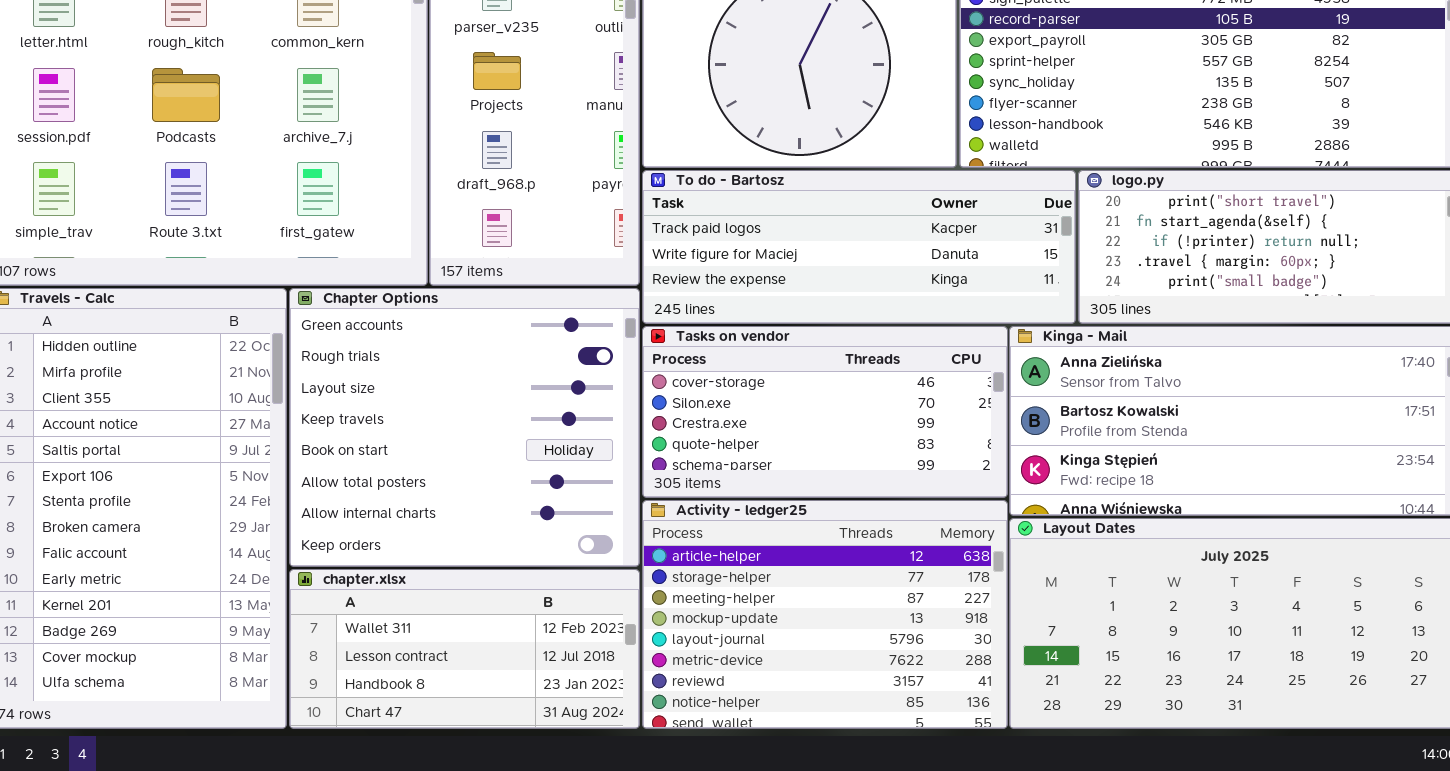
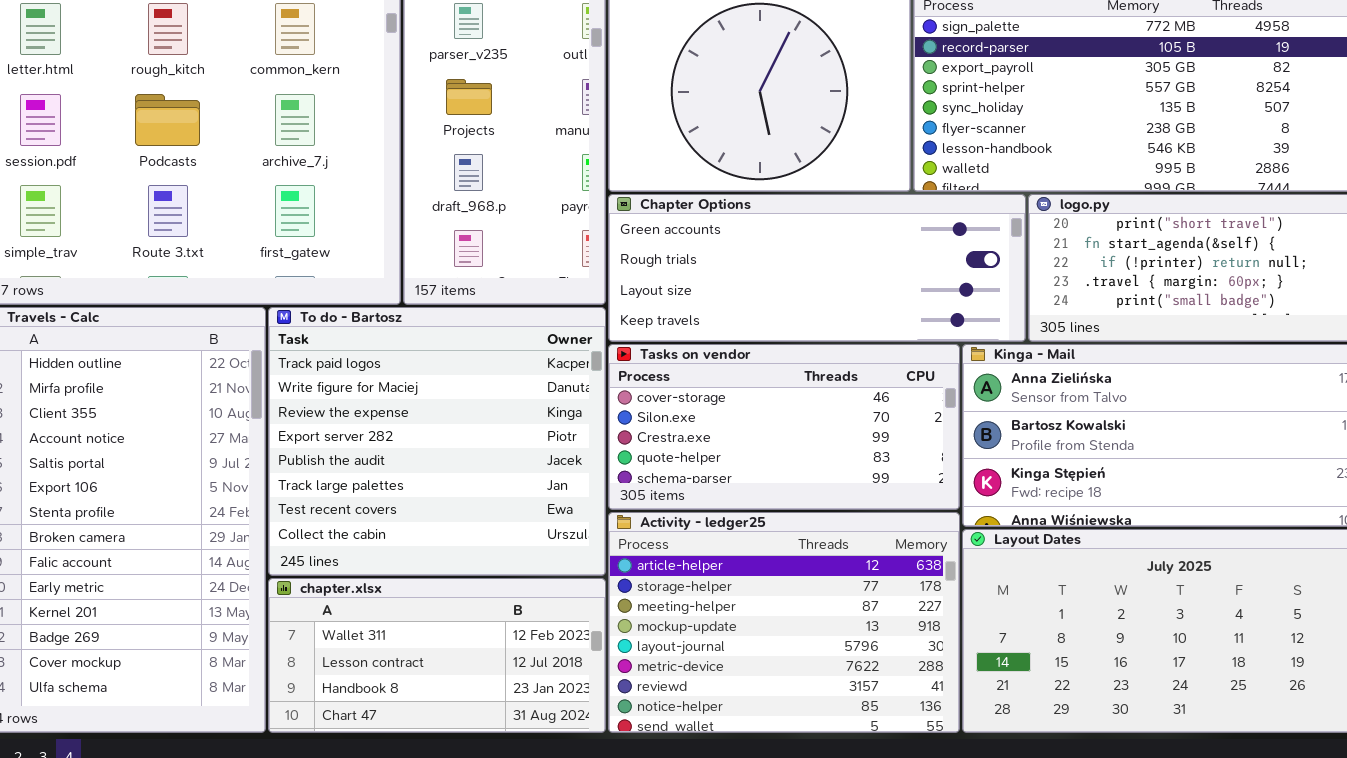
To do - Bartosz: [642,170,1076,324] -> [268,307,606,576], moved, resized
Chapter Options: [289,288,640,567] -> [608,194,1026,342], moved, resized

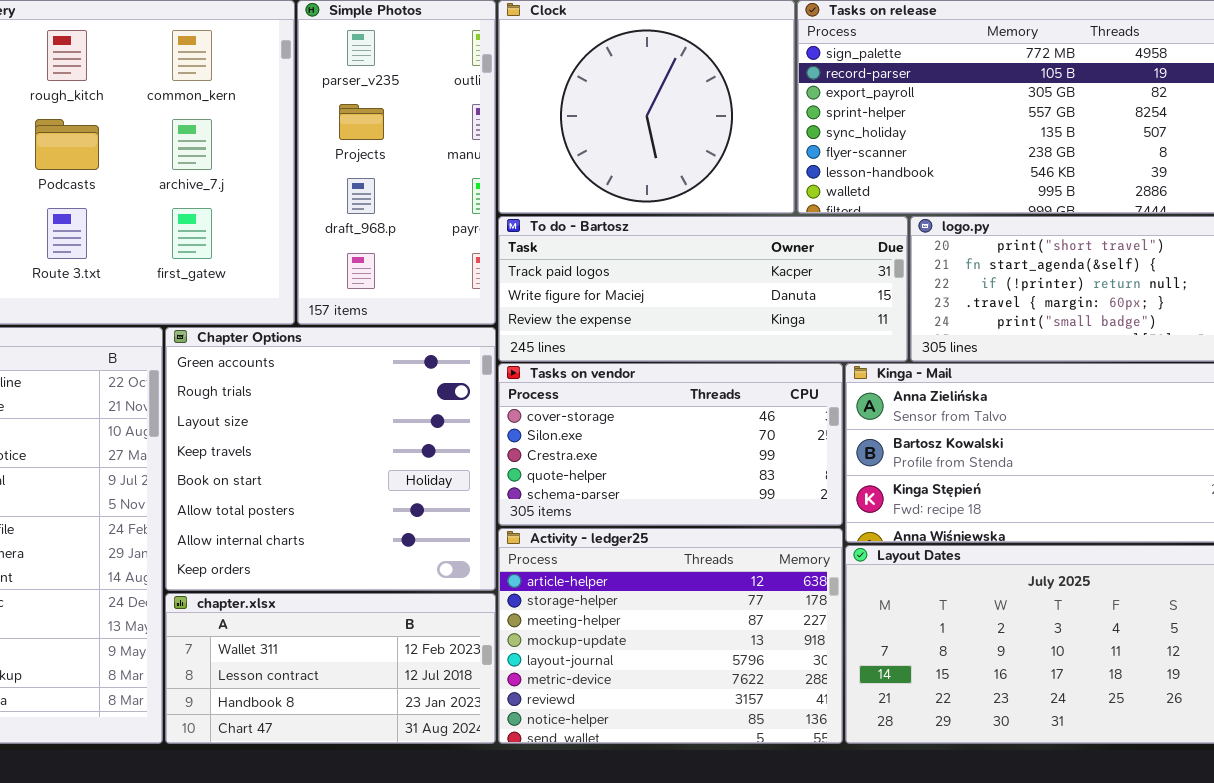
Chapter Options: [608,194,1026,342] -> [165,327,496,591], moved, resized
To do - Bartosz: [268,307,606,576] -> [498,216,908,362], moved, resized

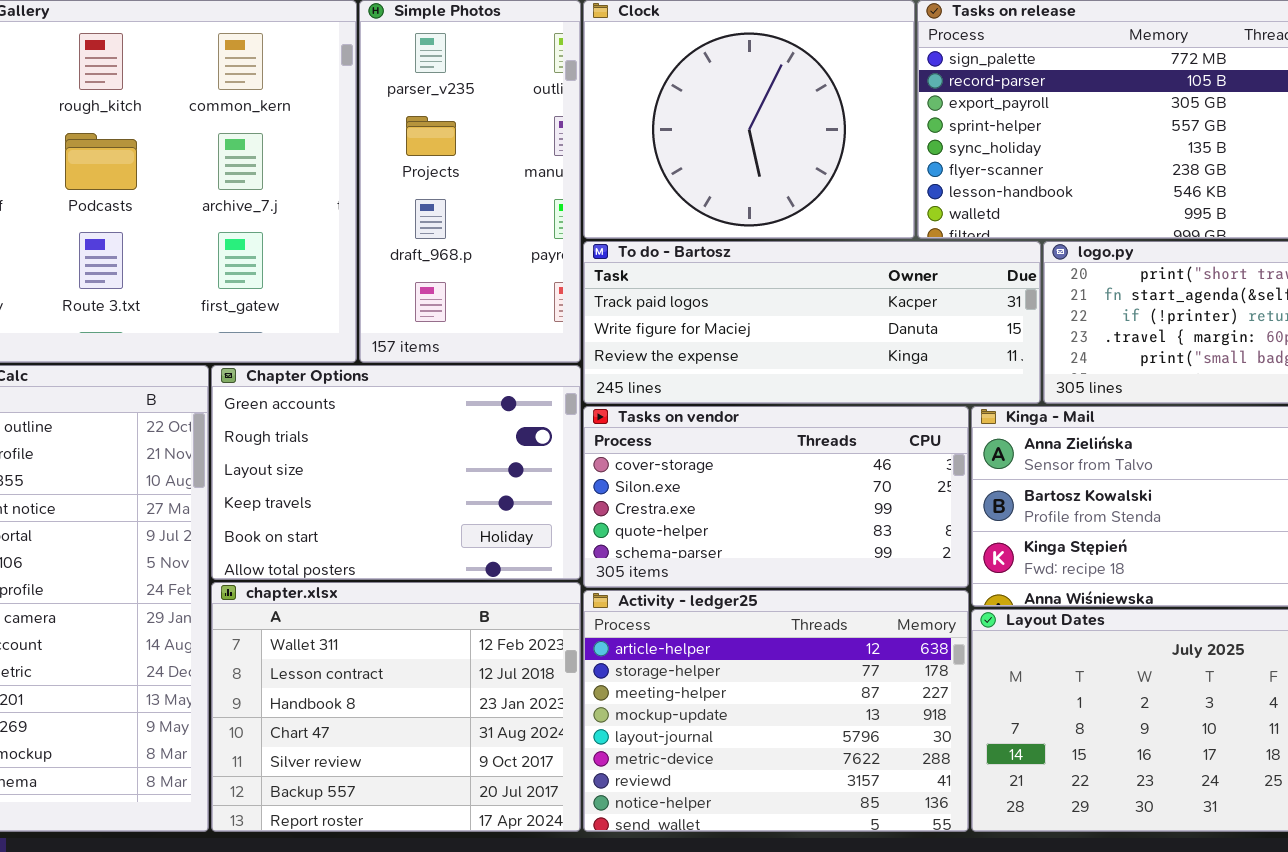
Chapter Options: [165,327,496,591] -> [211,365,581,580], resized
chapter.xlsx: [165,593,496,744] -> [211,582,581,832], resized

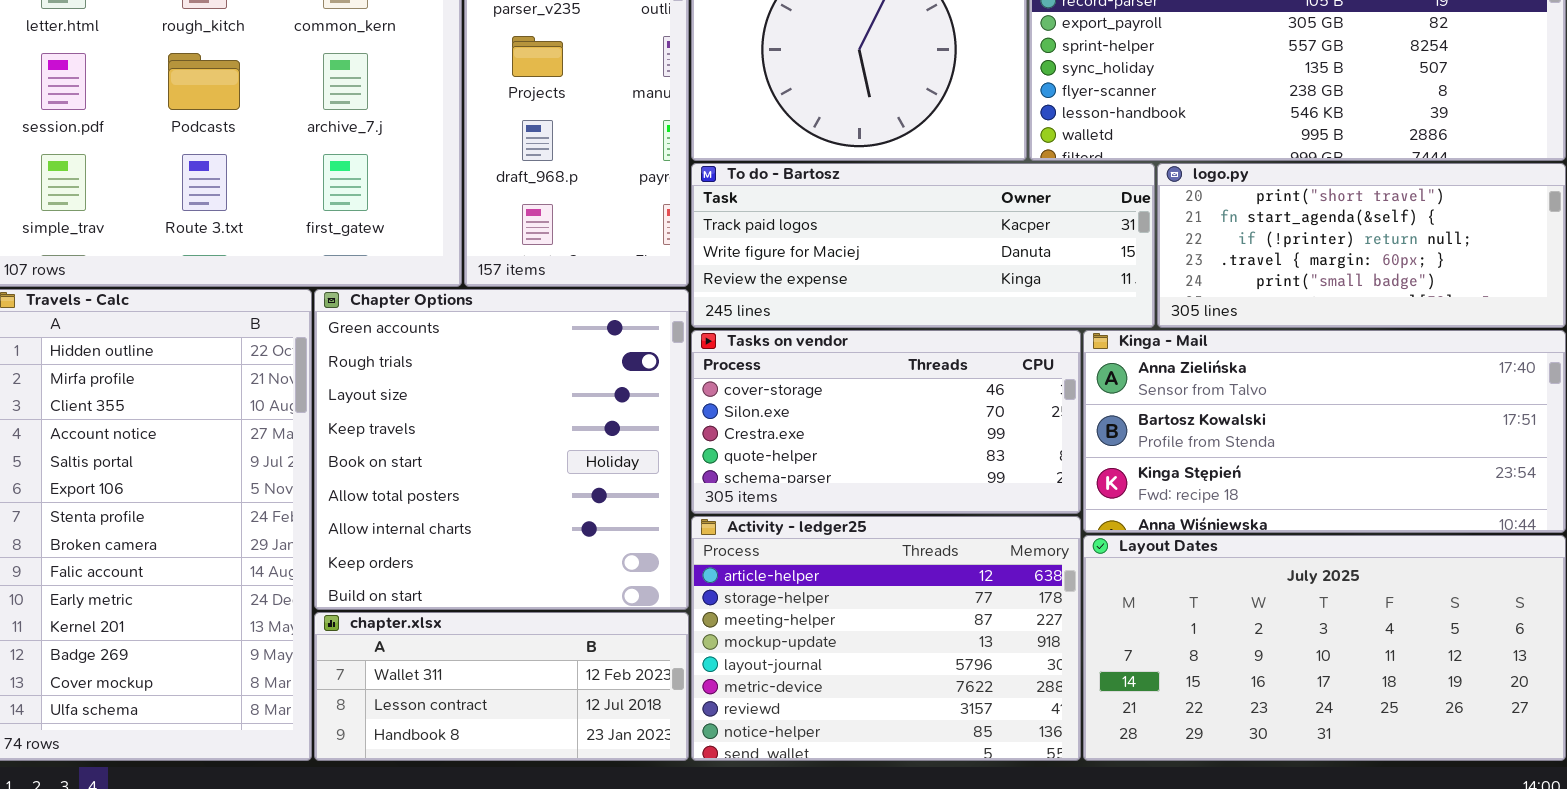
Chapter Options: [211,365,581,580] -> [314,289,689,610], resized
chapter.xlsx: [211,582,581,832] -> [314,612,689,761], resized

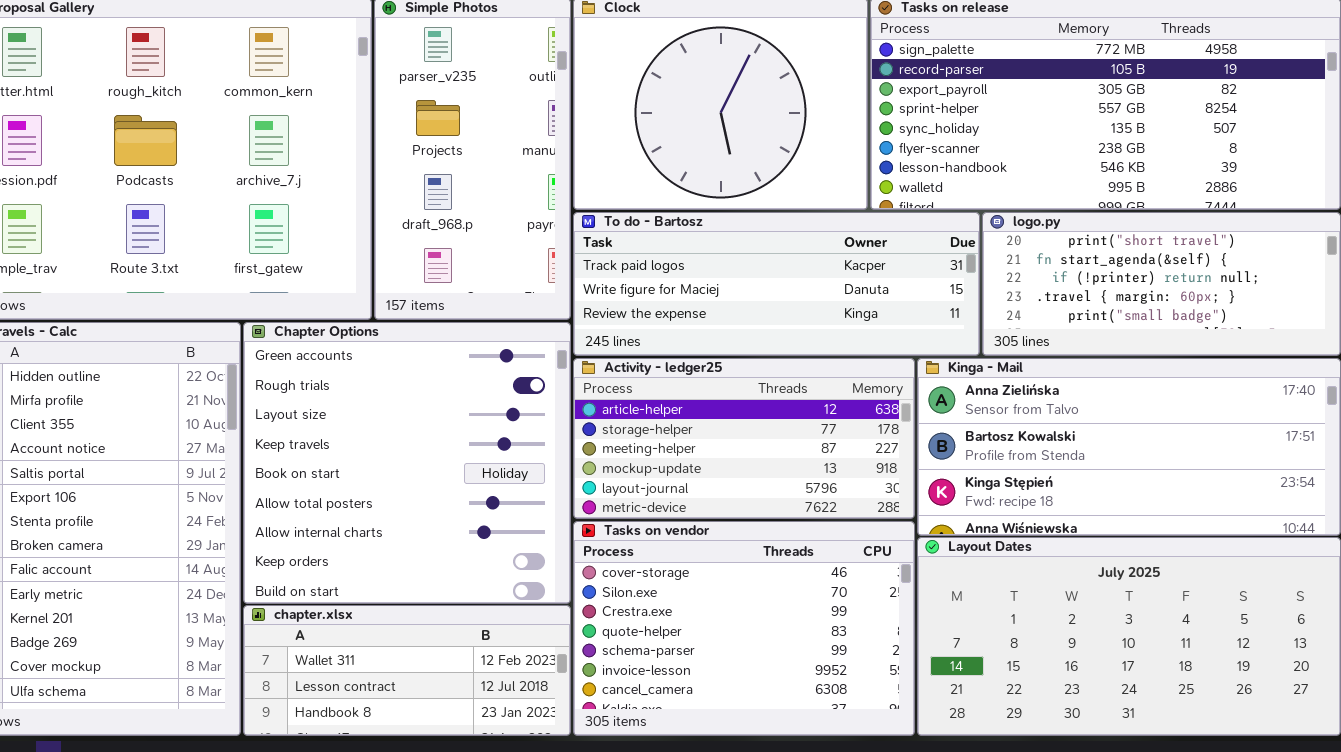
Tasks on vendor: [691,330,1081,514] -> [573,521,915,736], moved, resized
Activity - ledger25: [691,516,1081,761] -> [573,358,915,519], moved, resized

